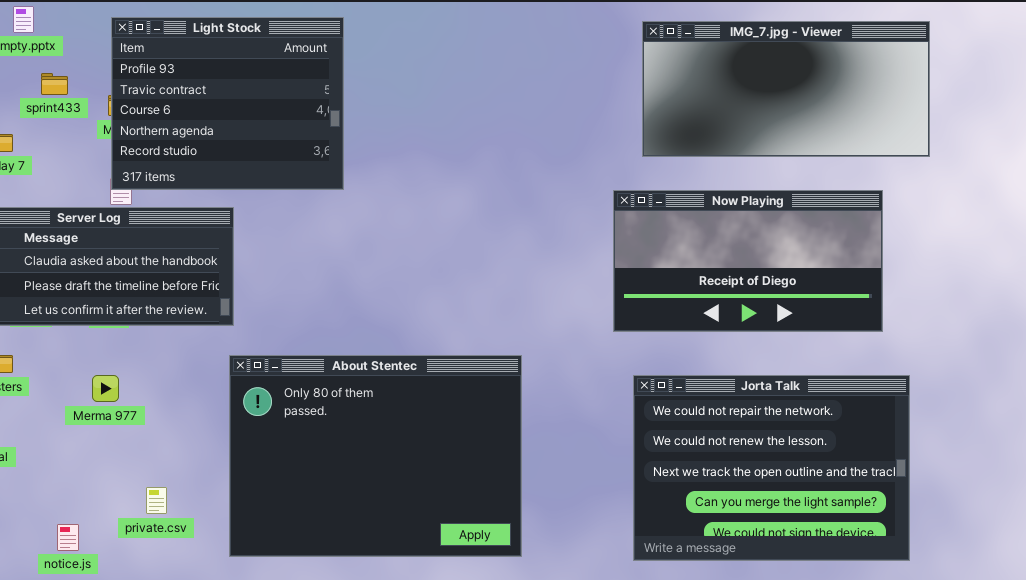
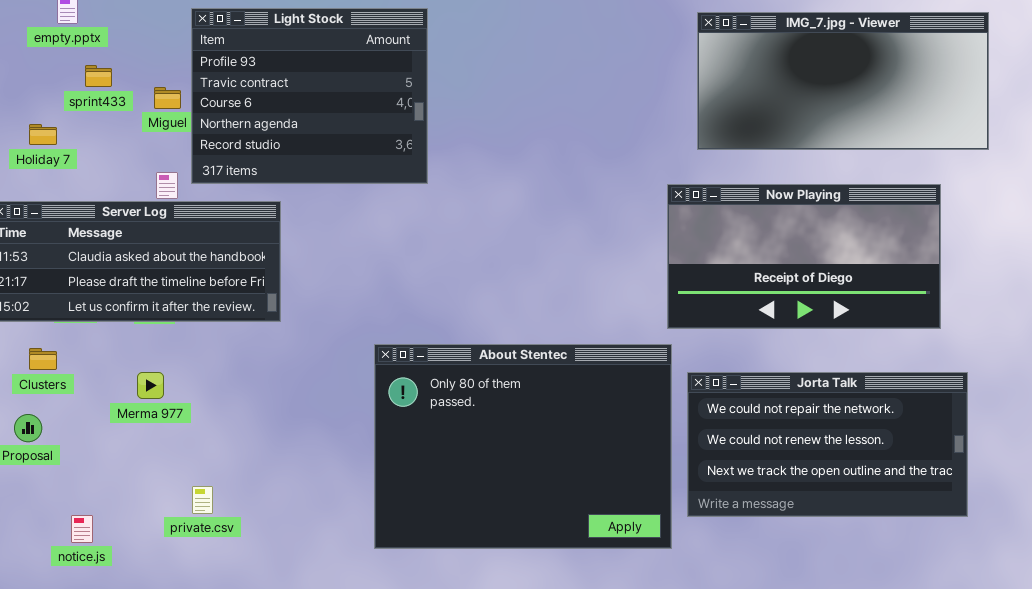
Light Stock: [111,17,344,190] -> [191,8,428,184], moved
About Stentec: [229,355,522,557] -> [374,344,672,549], moved
Jorta Talk: [633,375,910,561] -> [687,372,968,517], resized
notice.js: [57,524,79,551] -> [71,515,93,543], moved

